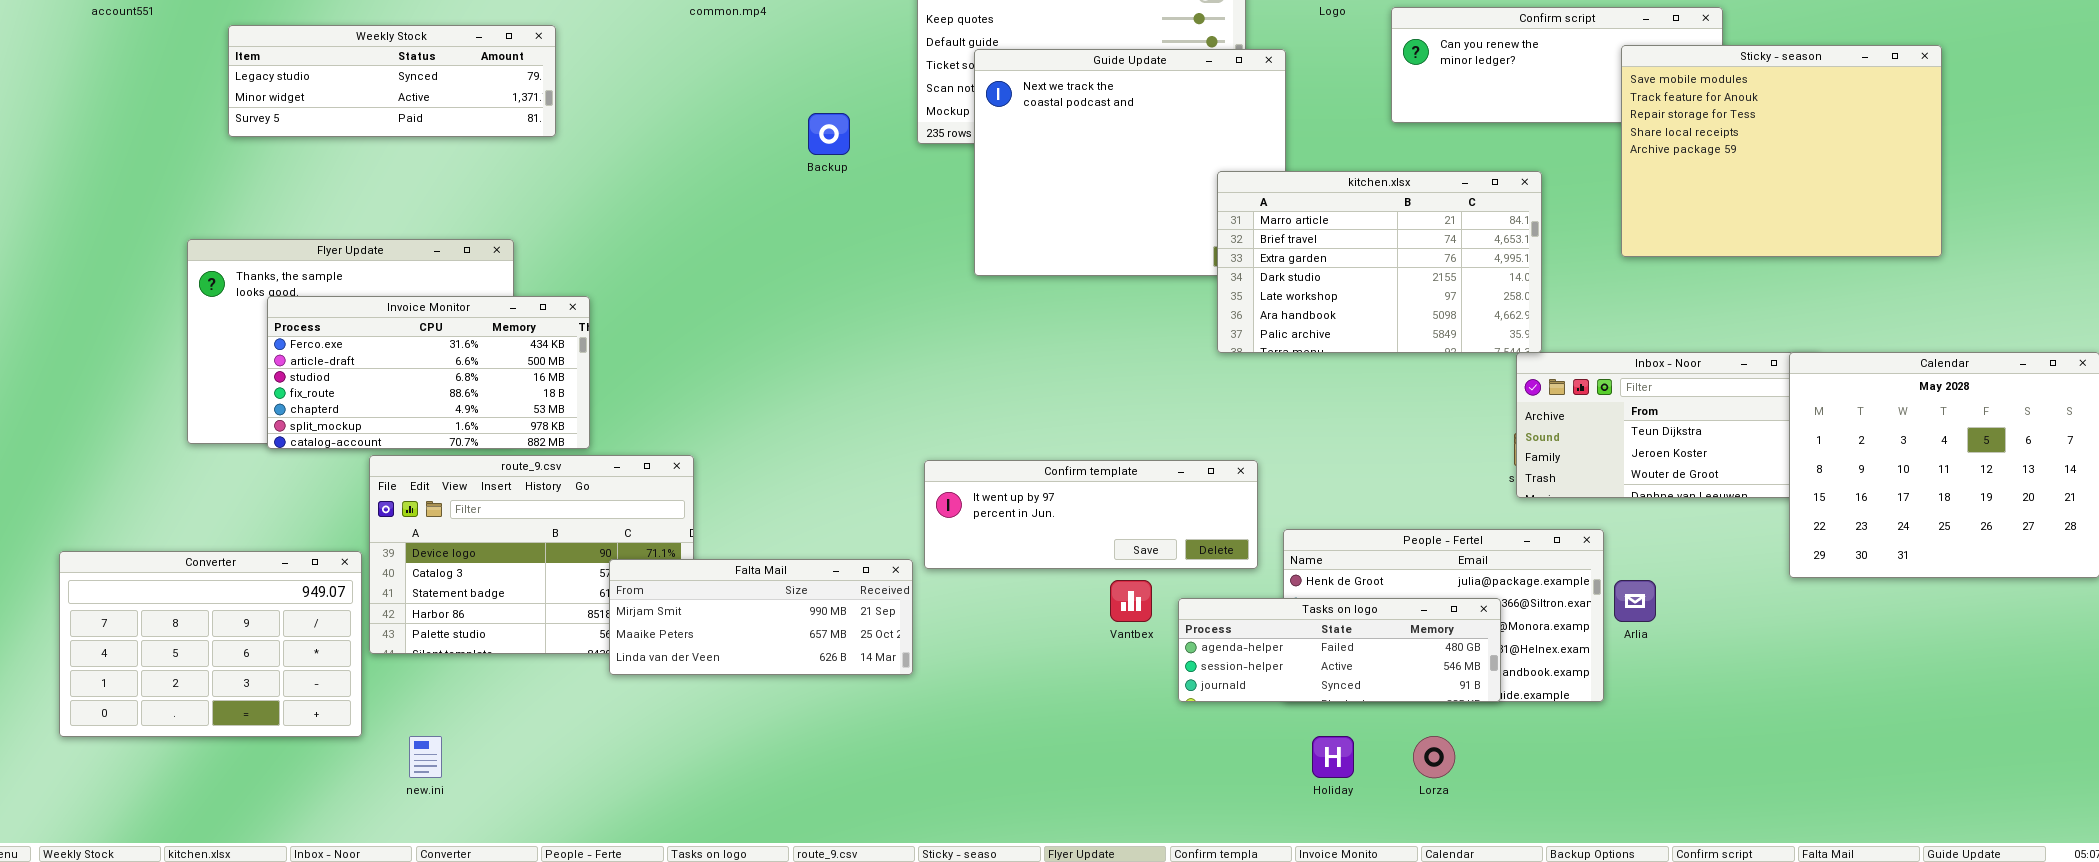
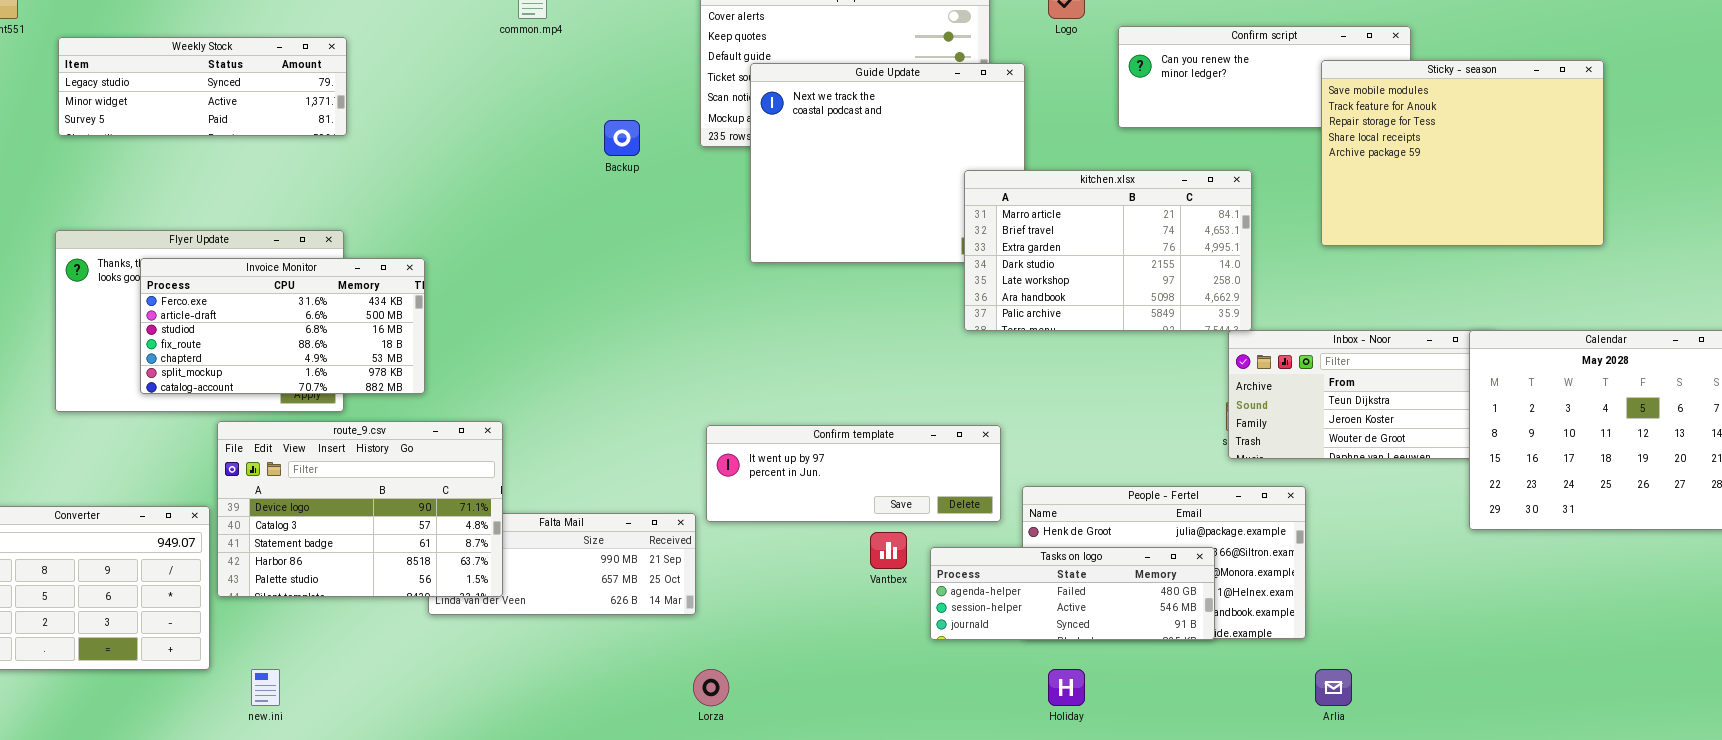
Weekly Stock: [228,25,556,137] -> [58,37,347,136], moved
Invoice Monitor: [267,296,590,449] -> [140,258,425,394], moved
route_9.csv: [369,455,694,654] -> [217,421,503,597], raised
Arlia: [1614,580,1656,622] -> [1315,669,1352,706], moved
Lorza: [1413,736,1455,778] -> [693,669,729,706], moved

